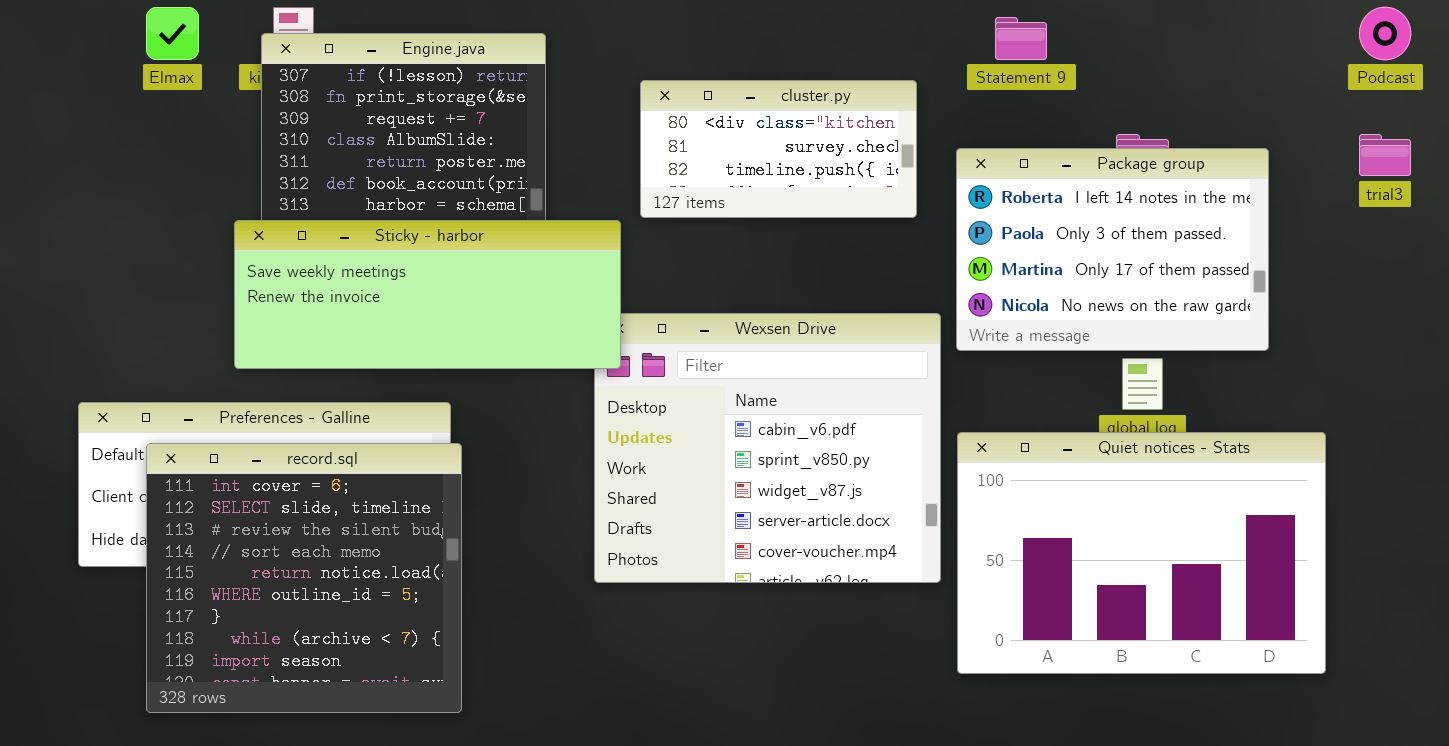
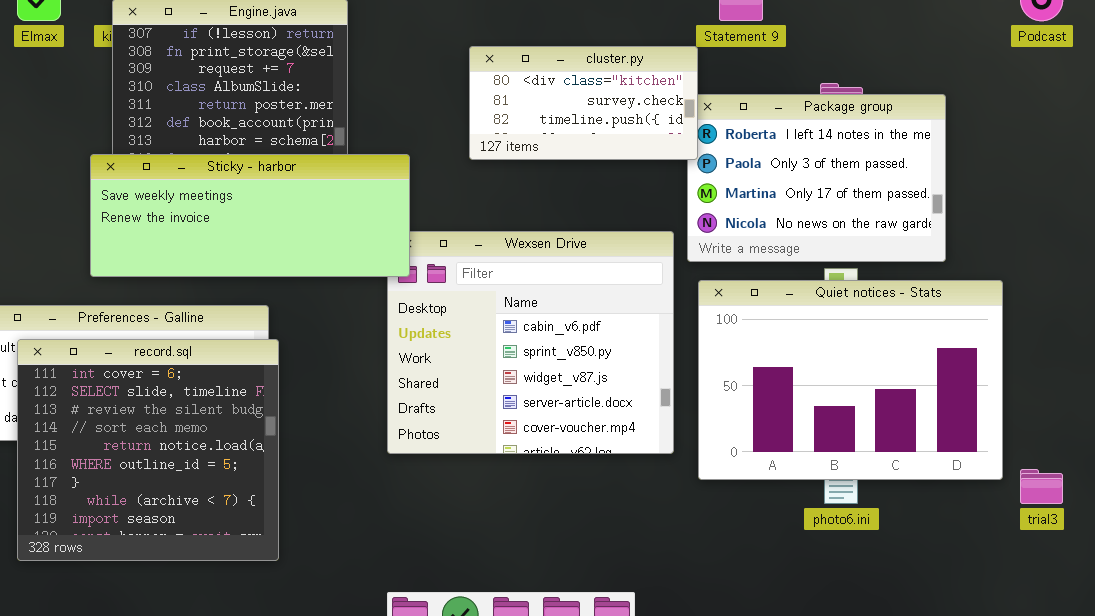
cluster.py: [640,80,917,218] -> [469,46,698,160], moved
trial3: [1359,134,1411,176] -> [1020,469,1063,504], moved
Quiet notices - Stats: [957,432,1326,674] -> [698,280,1003,480], moved

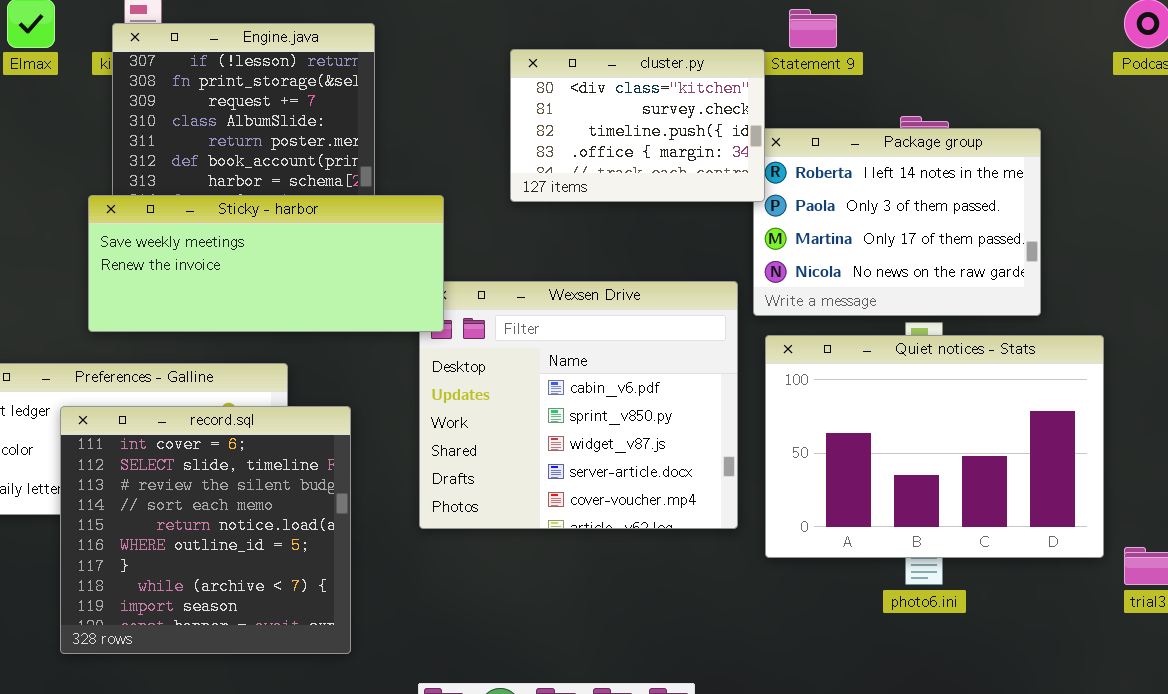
cluster.py: [469,46,698,160] -> [510,49,765,202], resized
record.sql: [17,339,279,561] -> [60,406,351,654], moved

